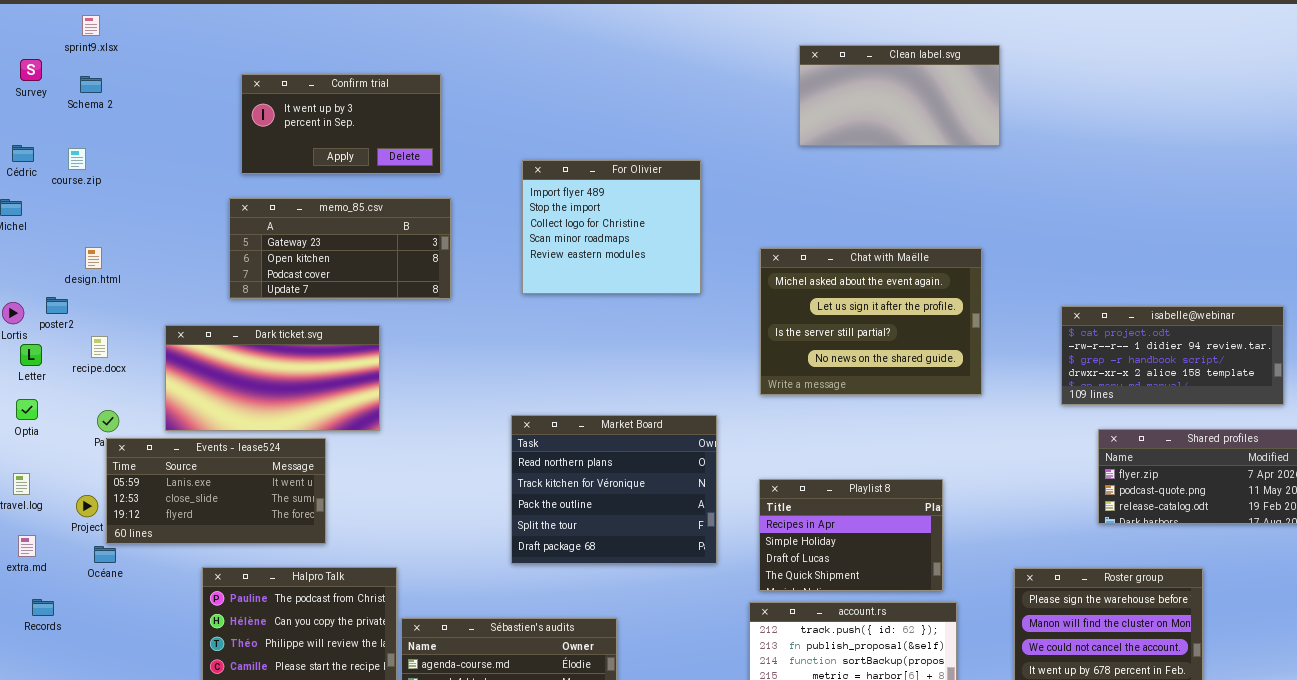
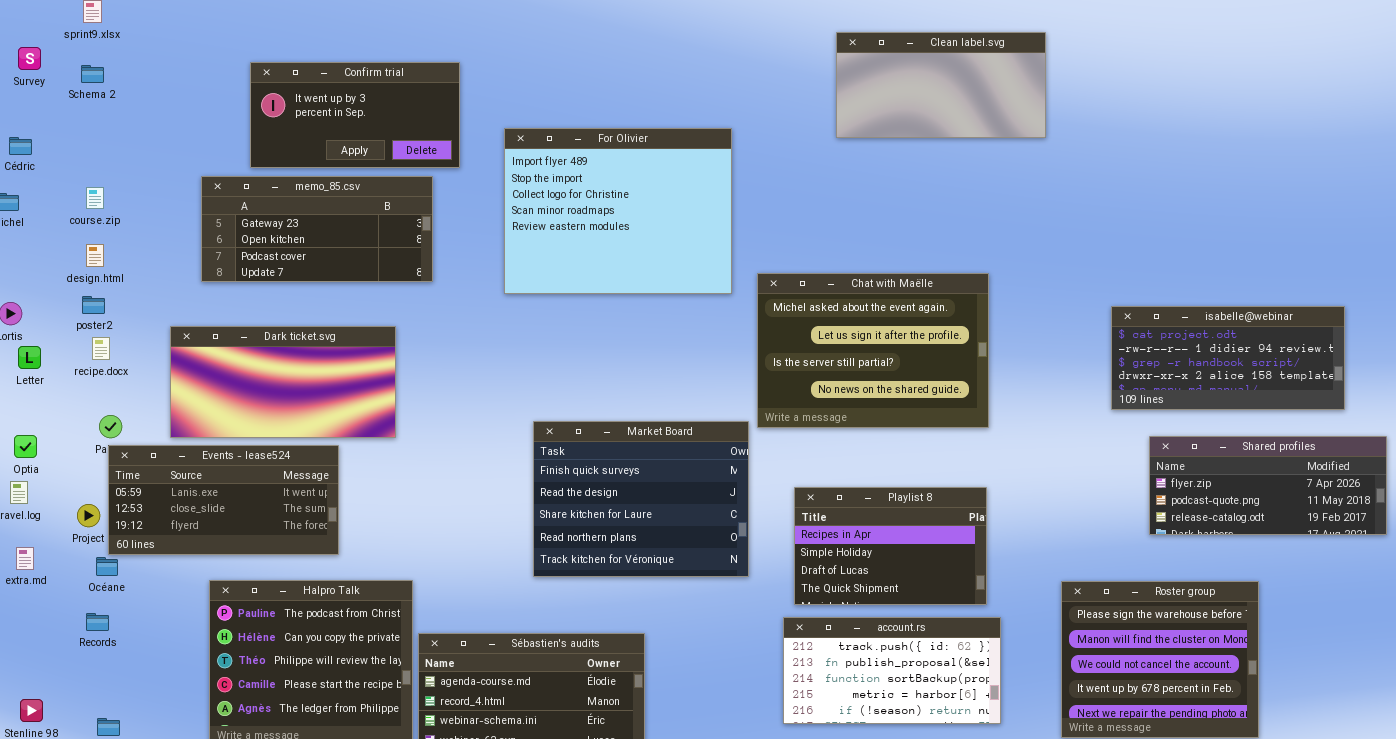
course.zip: [68,148,86,170] -> [86,187,104,209], moved
For Olivier: [522,160,701,294] -> [504,128,732,294], resized
memo_85.csv: [229,198,451,299] -> [201,176,433,282], moved
Chat with Maëlle: [760,248,982,395] -> [757,273,989,428], moved
poster2: [46,297,68,314] -> [82,296,105,314], moved
Optia: [16,399,38,420] -> [14,435,37,458], moved
Market Board: [511,415,717,564] -> [533,421,749,577], scrolled up 3 rows
Records: [32,599,54,616] -> [86,613,109,631], moved

